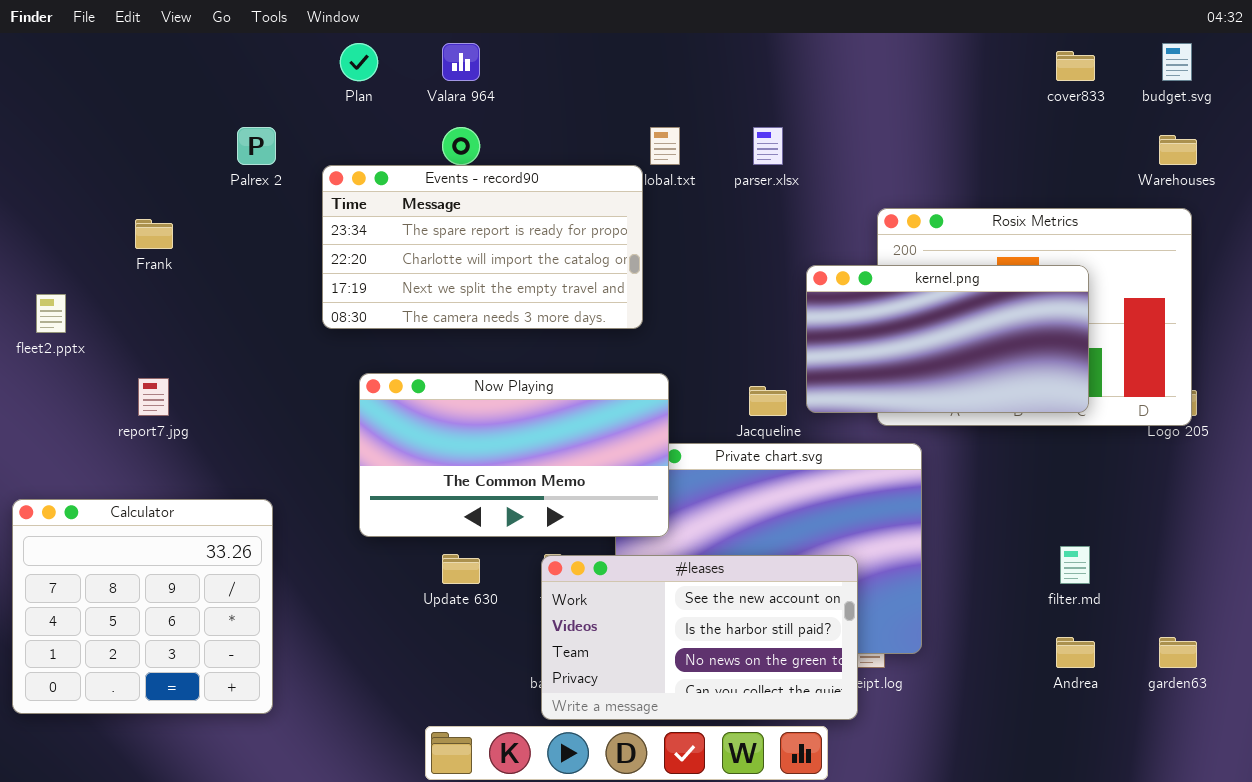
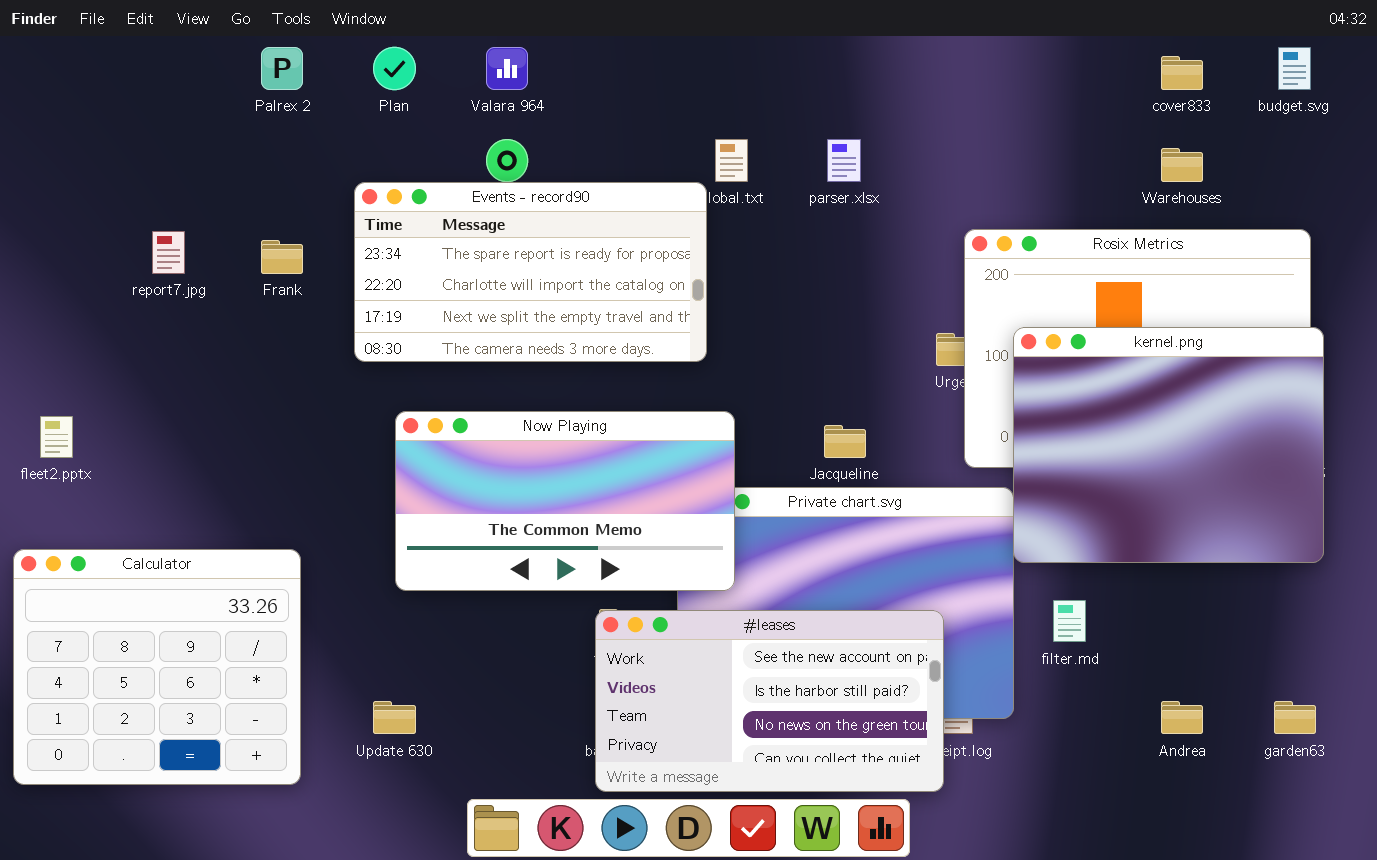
Palrex 2: [237,127,276,165] -> [261,47,303,90], moved
Warehouses: [1159,135,1197,165] -> [1161,148,1203,182], moved
Frank: [135,219,173,249] -> [261,240,303,274], moved
kernel.png: [806,265,1089,413] -> [1013,327,1324,563], moved, resized
fleet2.pptx: [36,294,66,333] -> [40,416,73,458], moved
report7.jpg: [138,378,169,416] -> [152,231,185,274], moved
filter.md: [1060,546,1090,584] -> [1053,600,1086,642], moved
Update 630: [442,554,480,584] -> [373,701,416,734], moved

